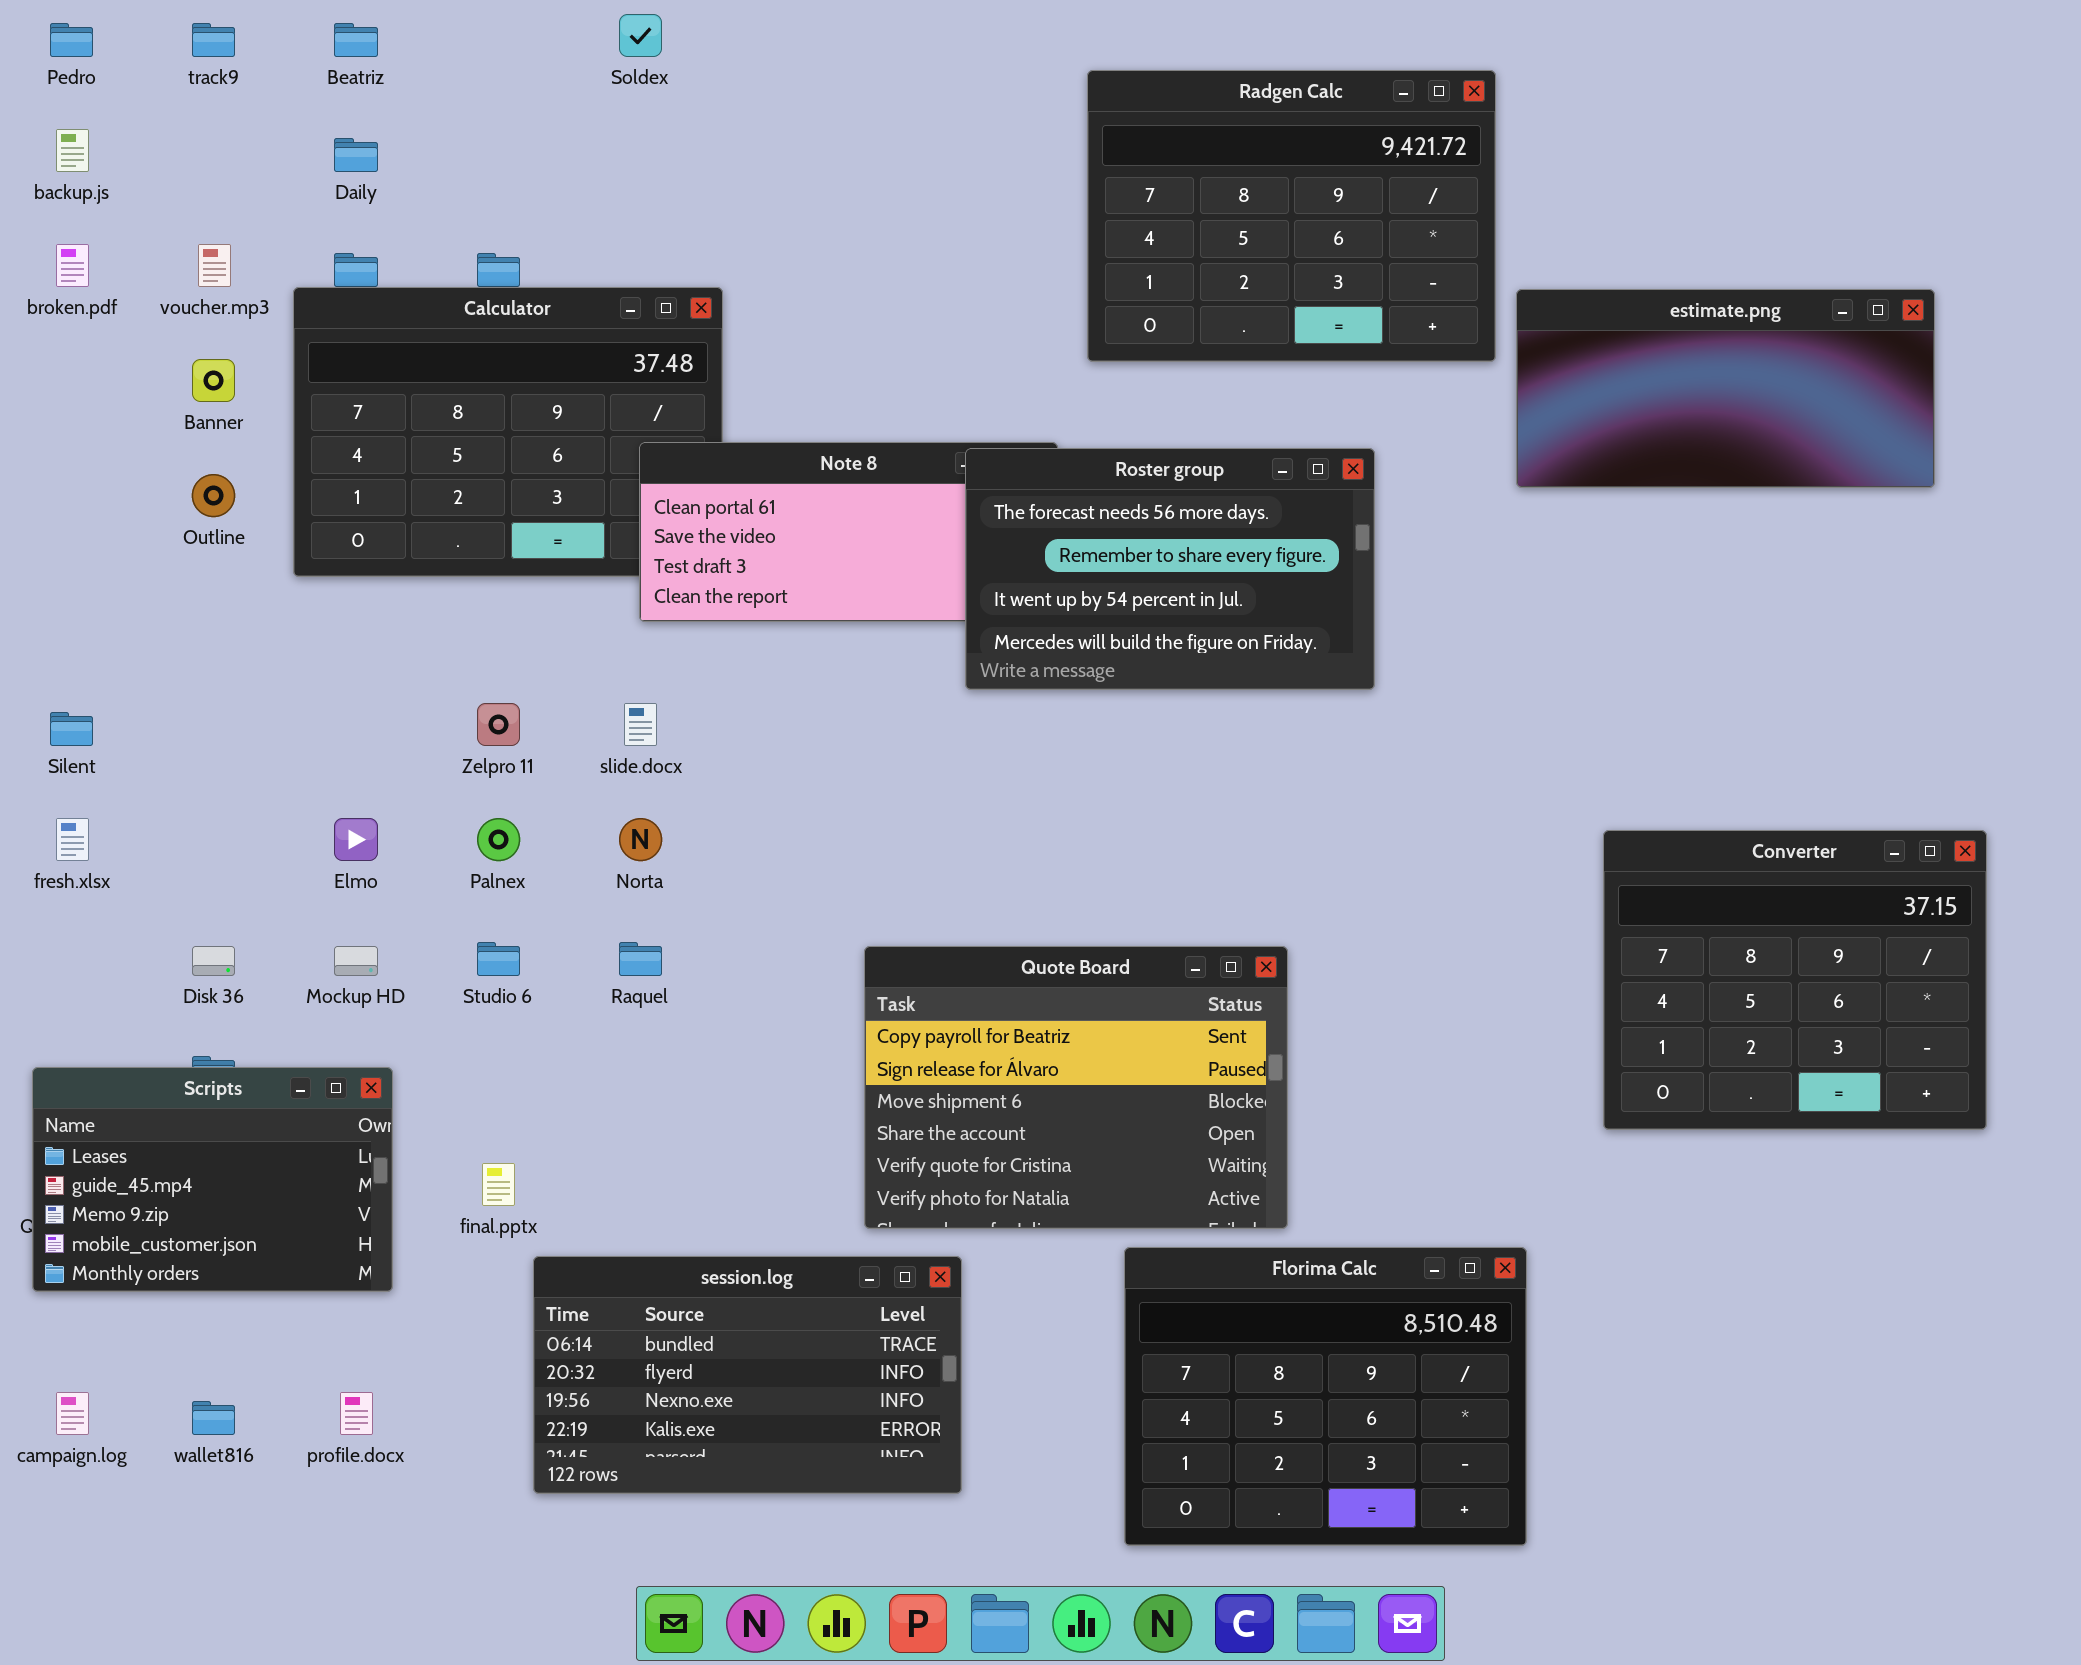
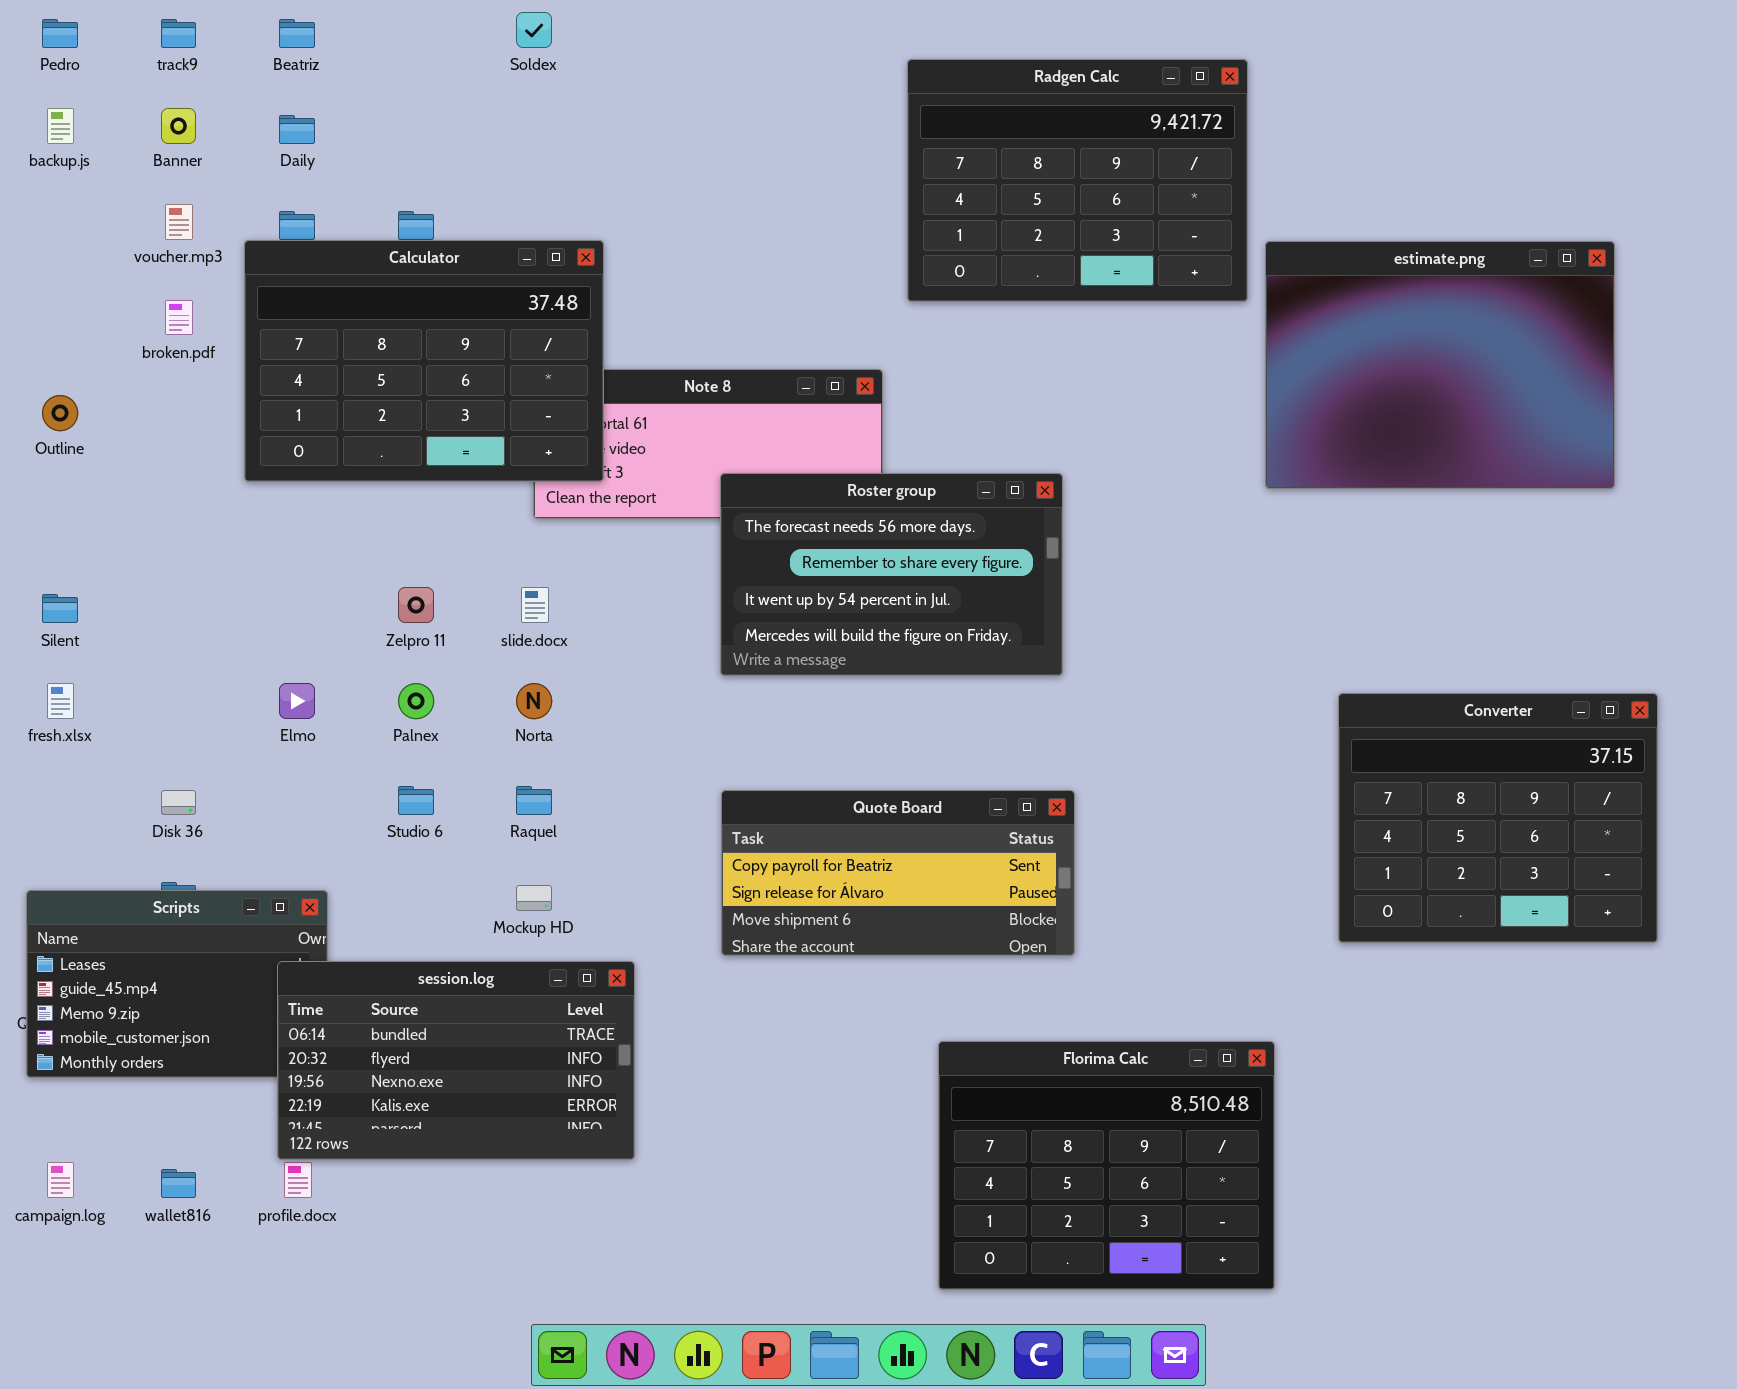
broken.pdf: [56,244,89,287] -> [165,300,193,335], moved
Calculator: [293,287,723,577] -> [244,240,604,482], raised
estimate.png: [1516,289,1935,488] -> [1265,241,1615,489], resized
Banner: [192,359,235,402] -> [161,108,196,144], moved
Roster group: [965,448,1375,690] -> [720,473,1063,676], moved
Outline: [192,474,235,517] -> [42,395,78,431], moved
Mockup HD: [334,946,378,976] -> [516,885,552,911], moved
Quote Board: [864,946,1288,1229] -> [721,790,1075,956], resized
session.log: [533,1256,962,1494] -> [277,961,635,1160], moved

